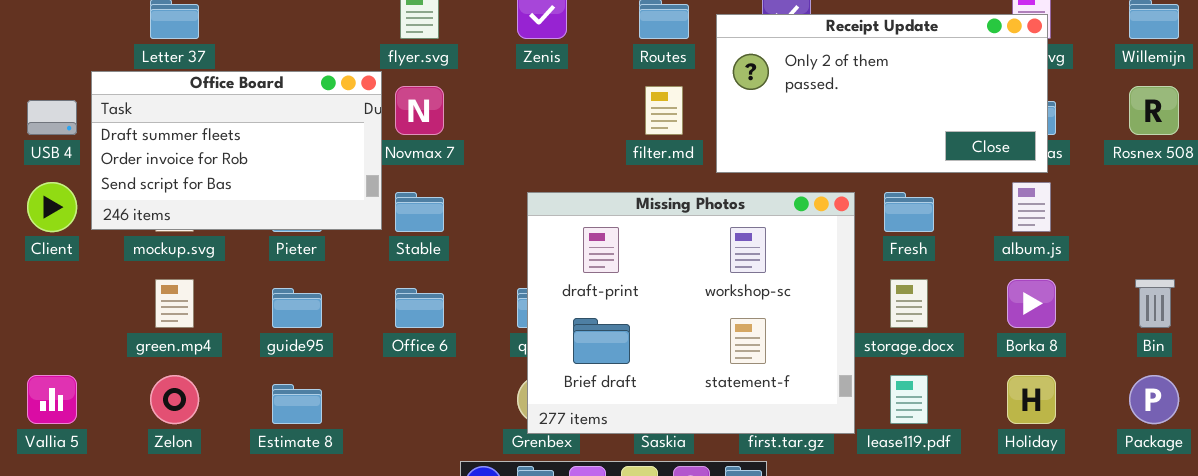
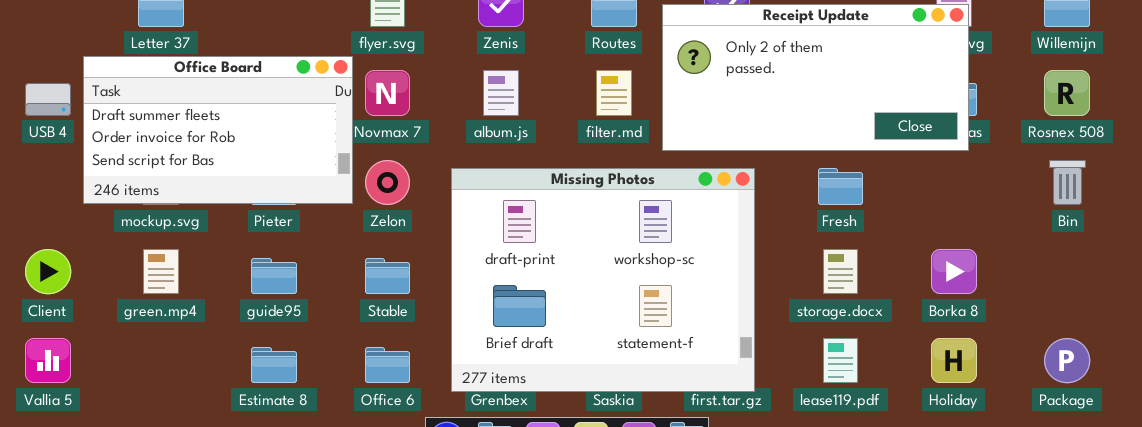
Client: [27,182,77,232] -> [25,249,71,294], moved
album.js: [1012,182,1051,232] -> [483,70,519,116], moved
Stable: [395,192,444,232] -> [365,258,410,294], moved
Missing Photos: [527,192,855,434] -> [451,168,755,392], moved
Bin: [1135,279,1175,328] -> [1049,160,1086,205], moved
Office 6: [395,288,444,328] -> [365,347,410,383], moved
Zelon: [150,375,199,424] -> [365,160,410,205], moved

